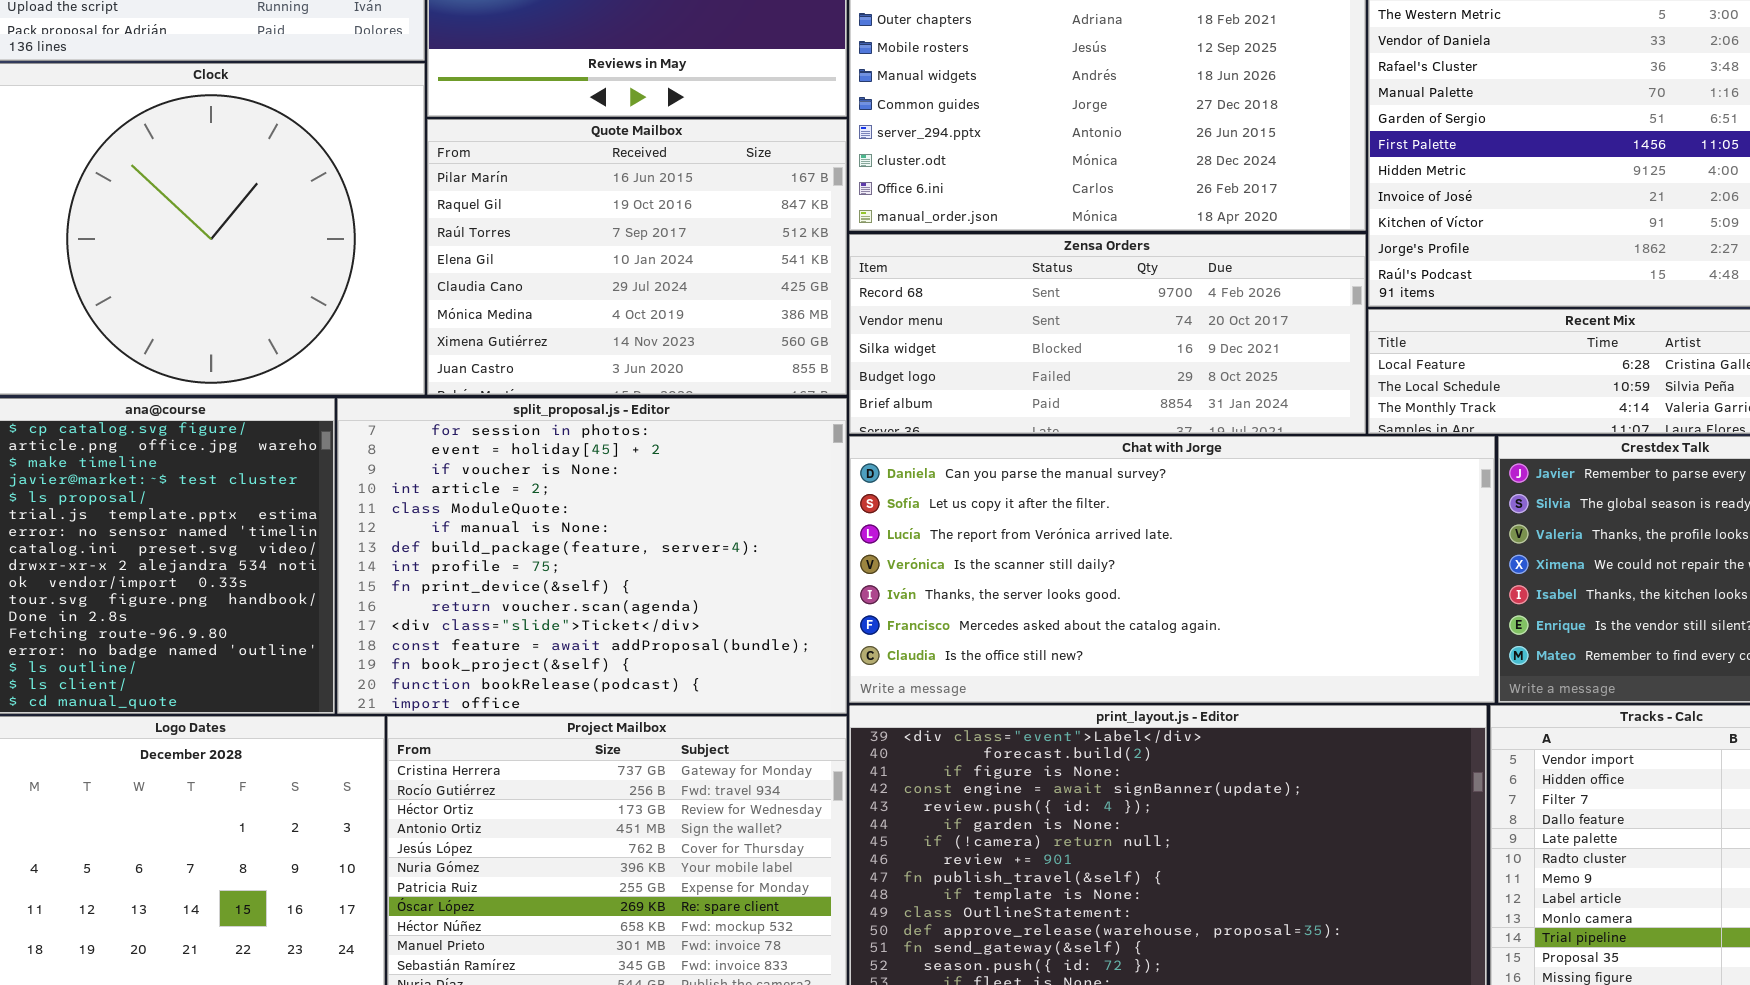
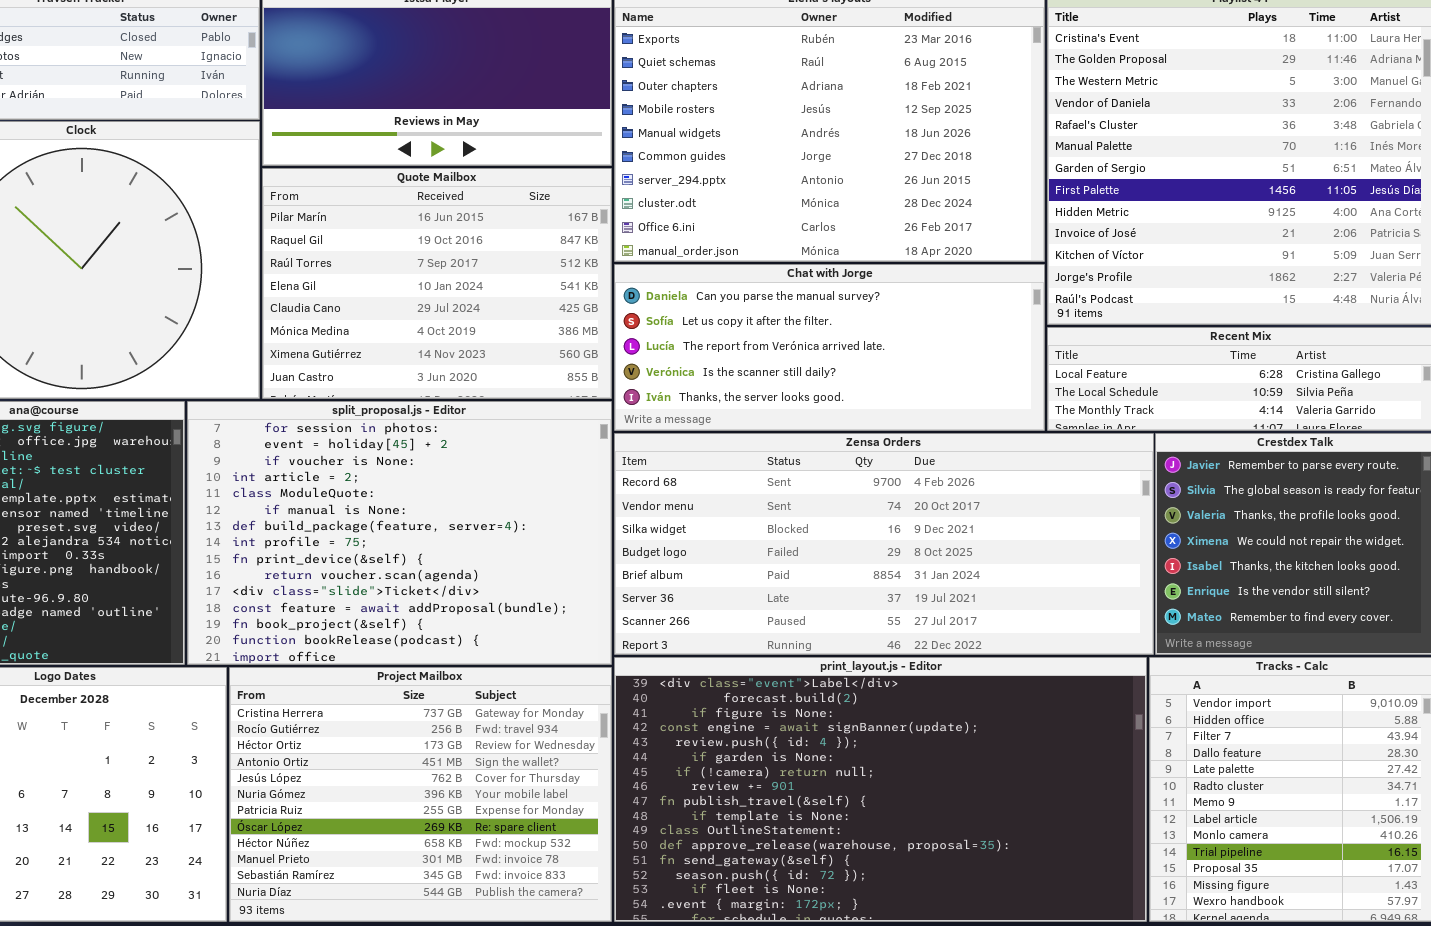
Zensa Orders: [849,234,1366,434] -> [614,433,1154,655], moved, resized
Chat with Jorge: [849,436,1495,703] -> [614,264,1045,431], moved, resized

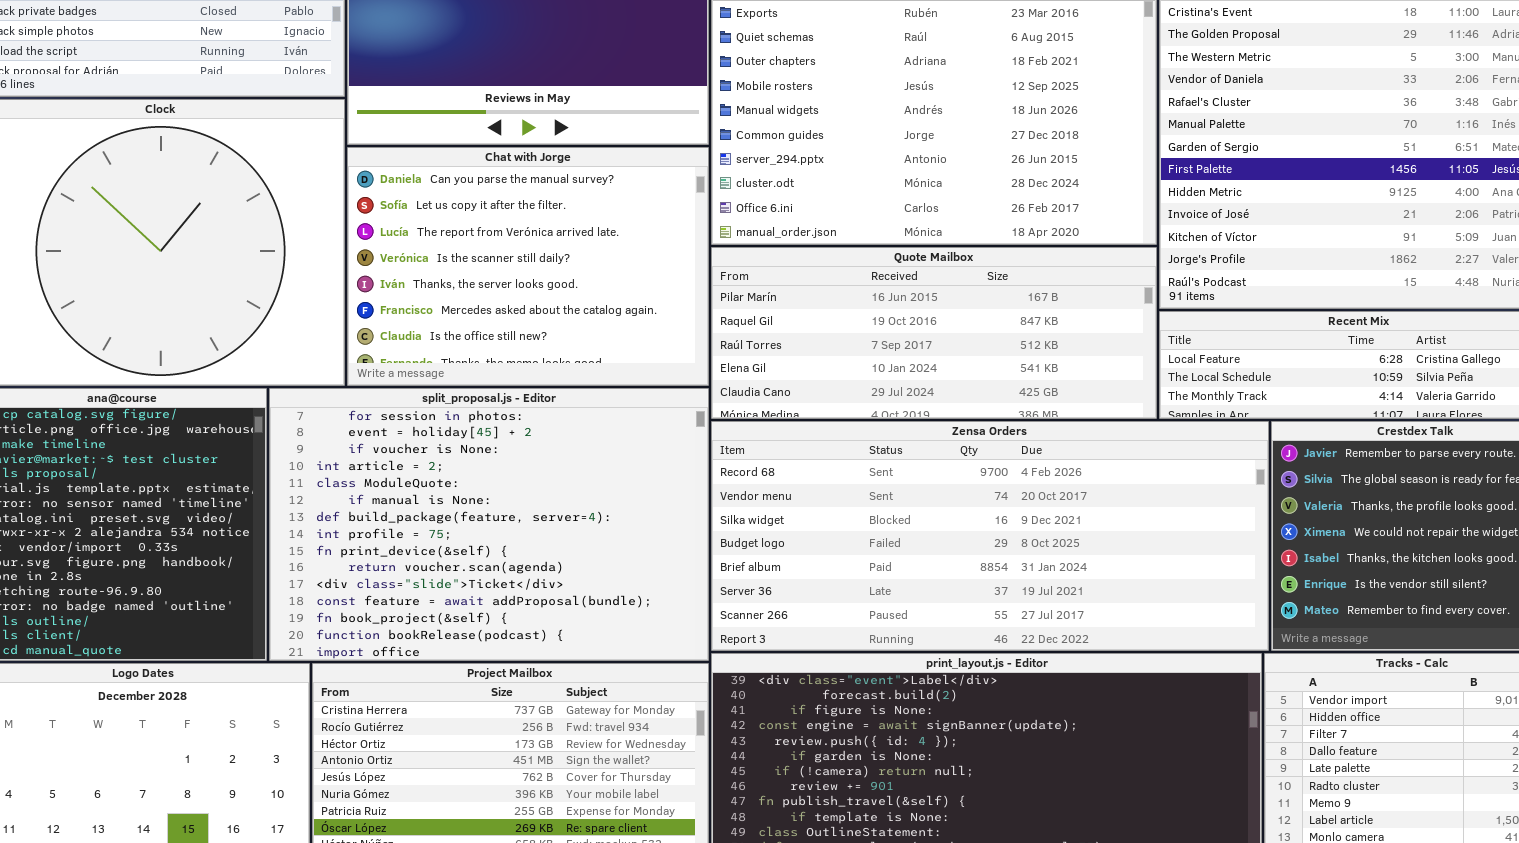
Quote Mailbox: [262,168,612,399] -> [711,247,1157,419], moved, resized
Chat with Jorge: [614,264,1045,431] -> [347,147,709,386], moved, resized

